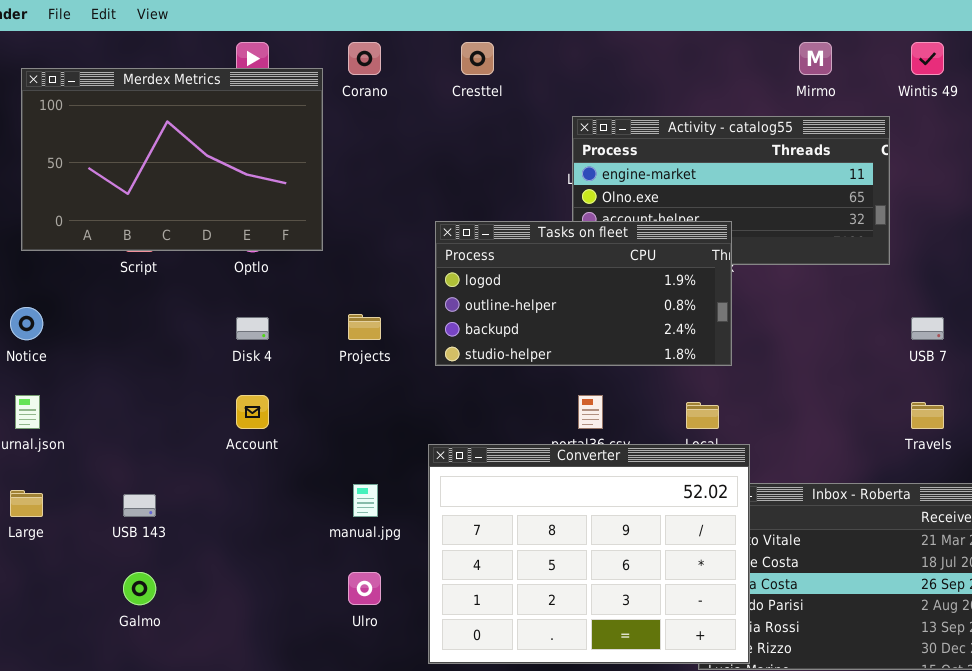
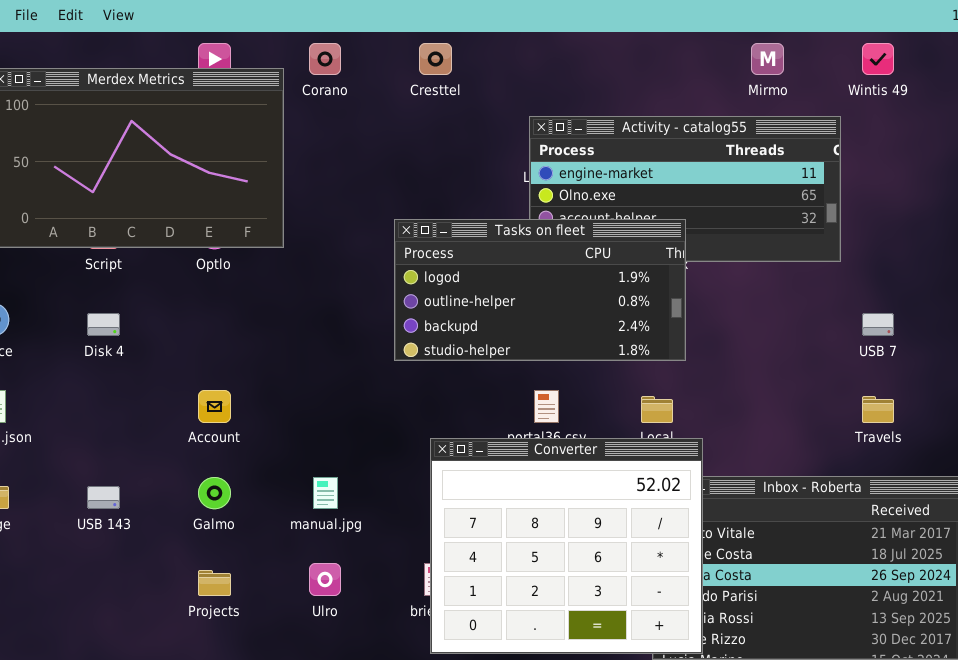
Projects: [348,314,381,340] -> [198,570,231,596], moved
Disk 4: [236,317,269,340] -> [87,313,120,336], moved
Converter: [428,444,750,664] -> [430,438,703,654], resized
Galmo: [123,572,156,605] -> [198,477,231,509], moved

